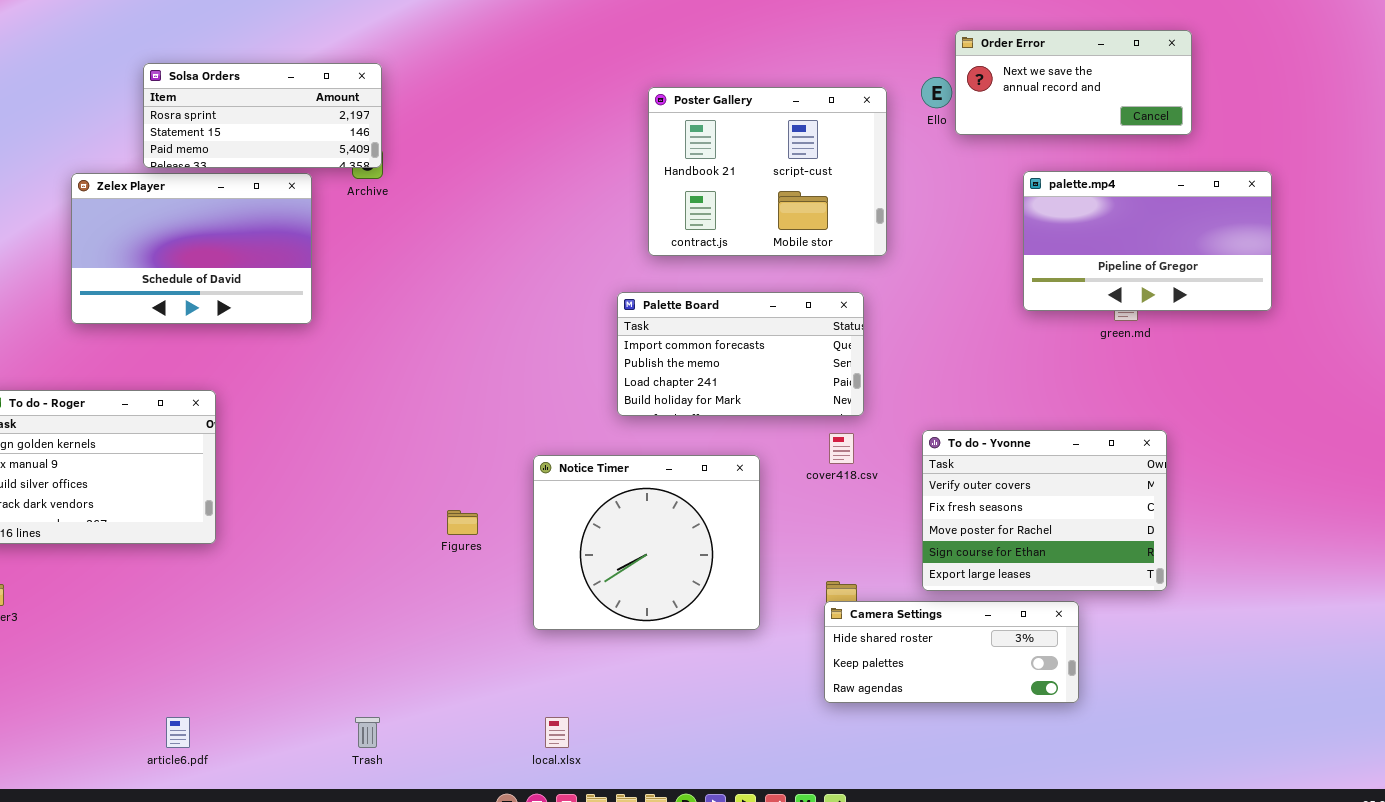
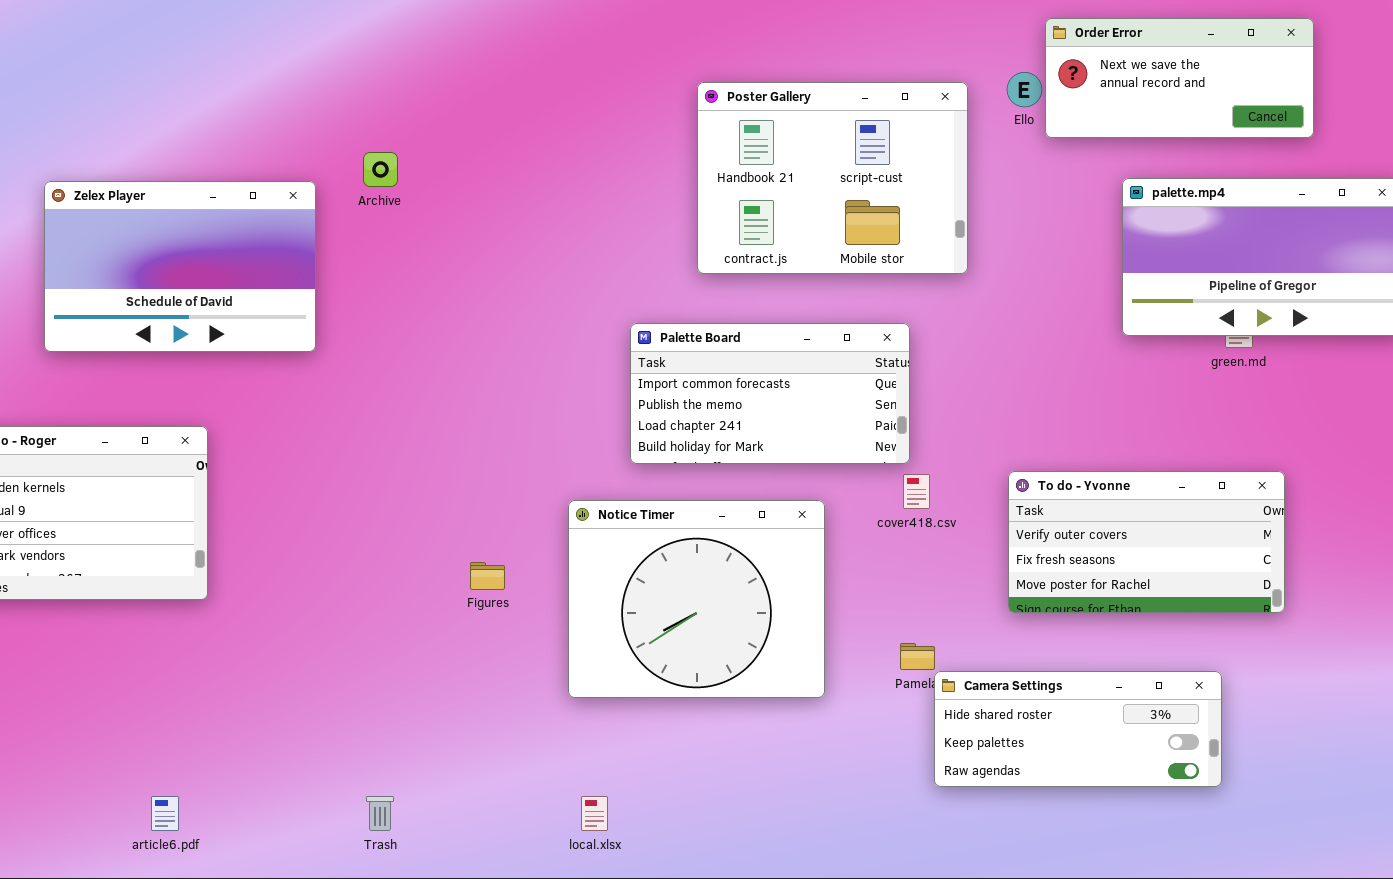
Solsa Orders: [143,63,382,168] -> none, closed
Palette Board: [617,292,864,416] -> [630,323,910,464], moved
To do - Yvonne: [922,430,1167,591] -> [1008,471,1285,613], resized
Camera Settings: [824,601,1079,703] -> [934,671,1222,787], moved

